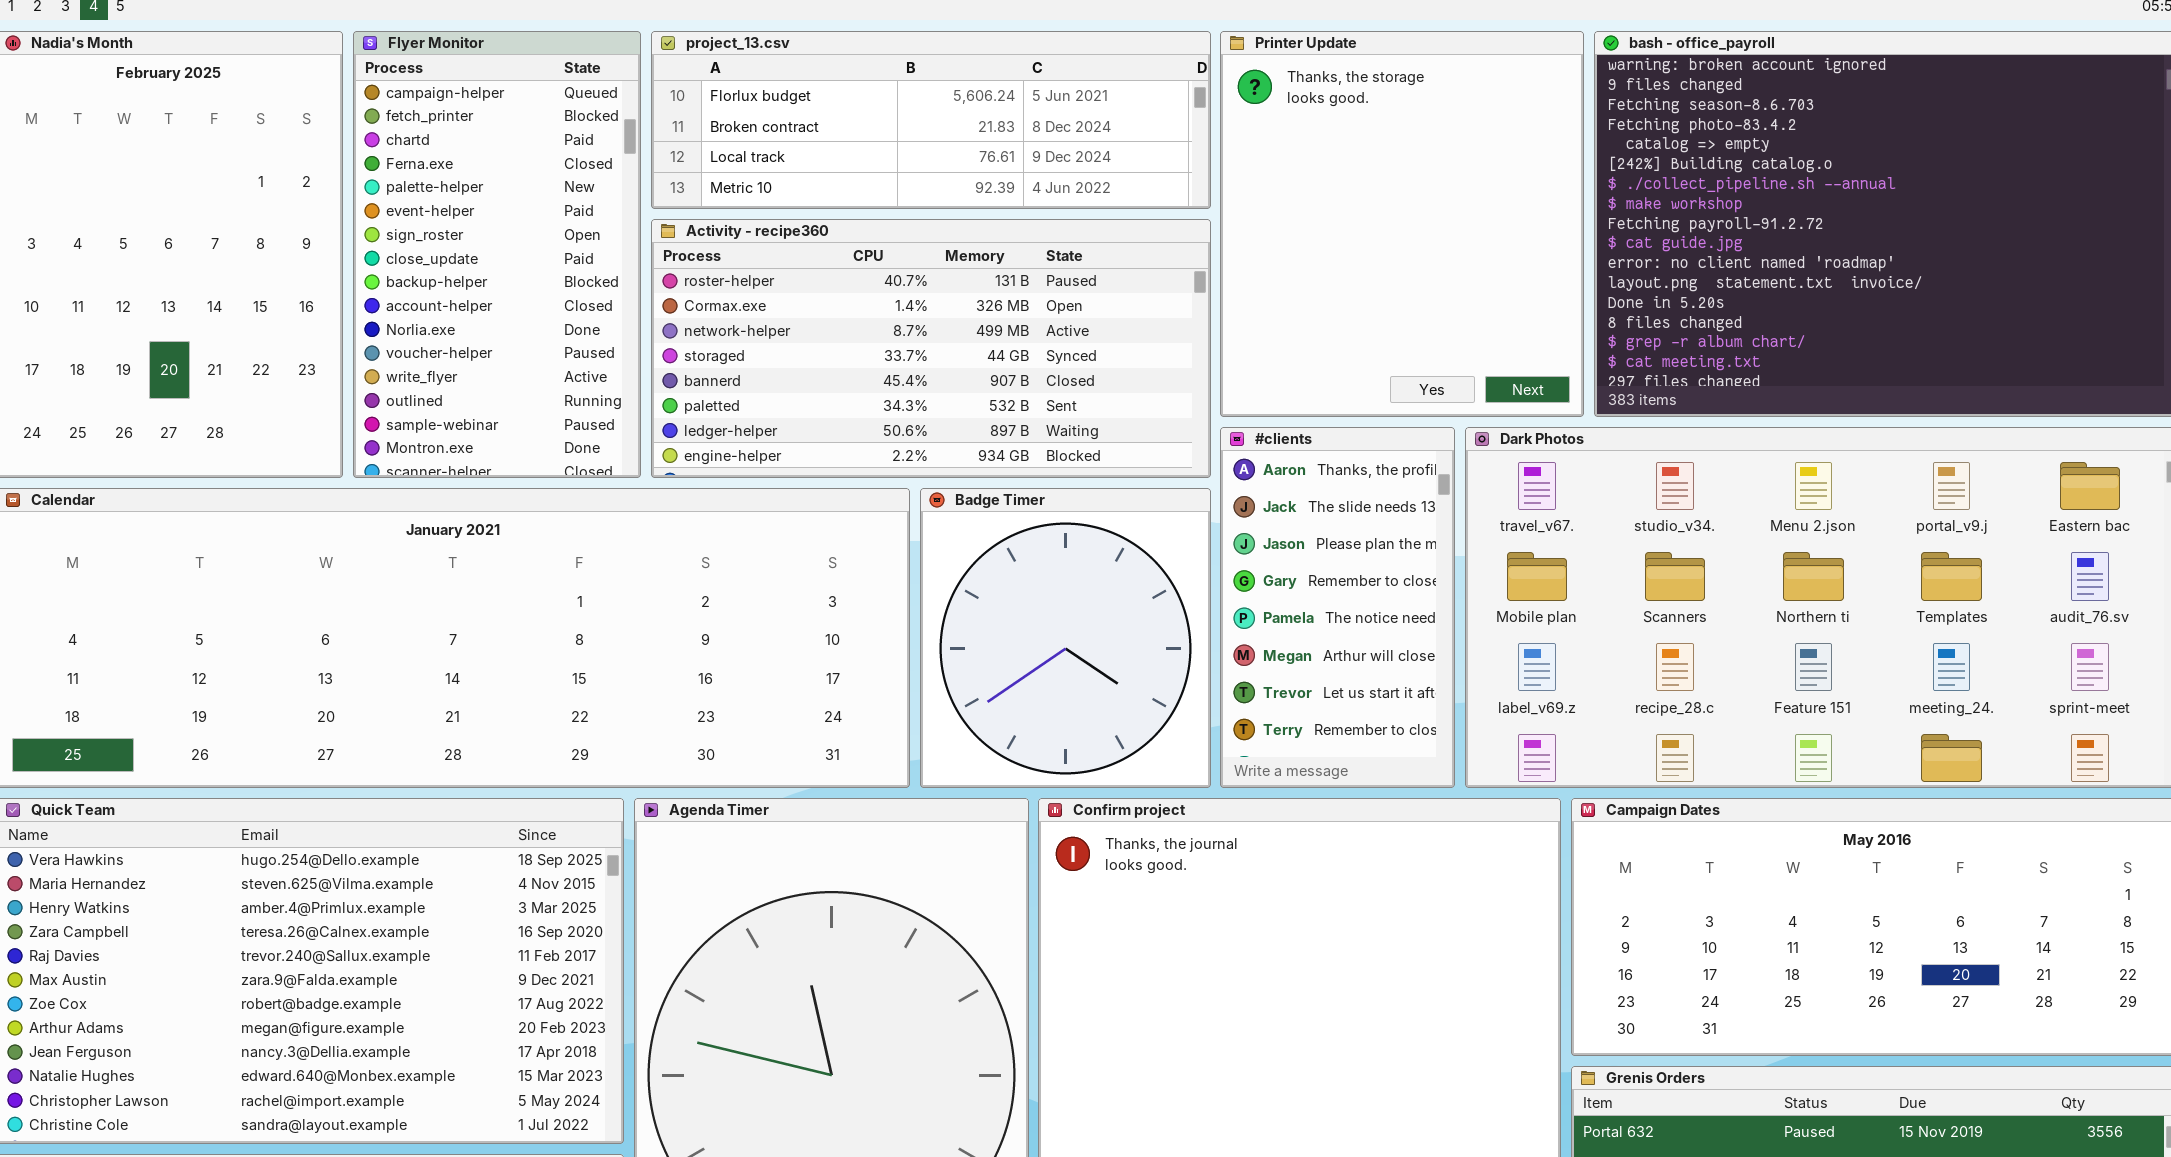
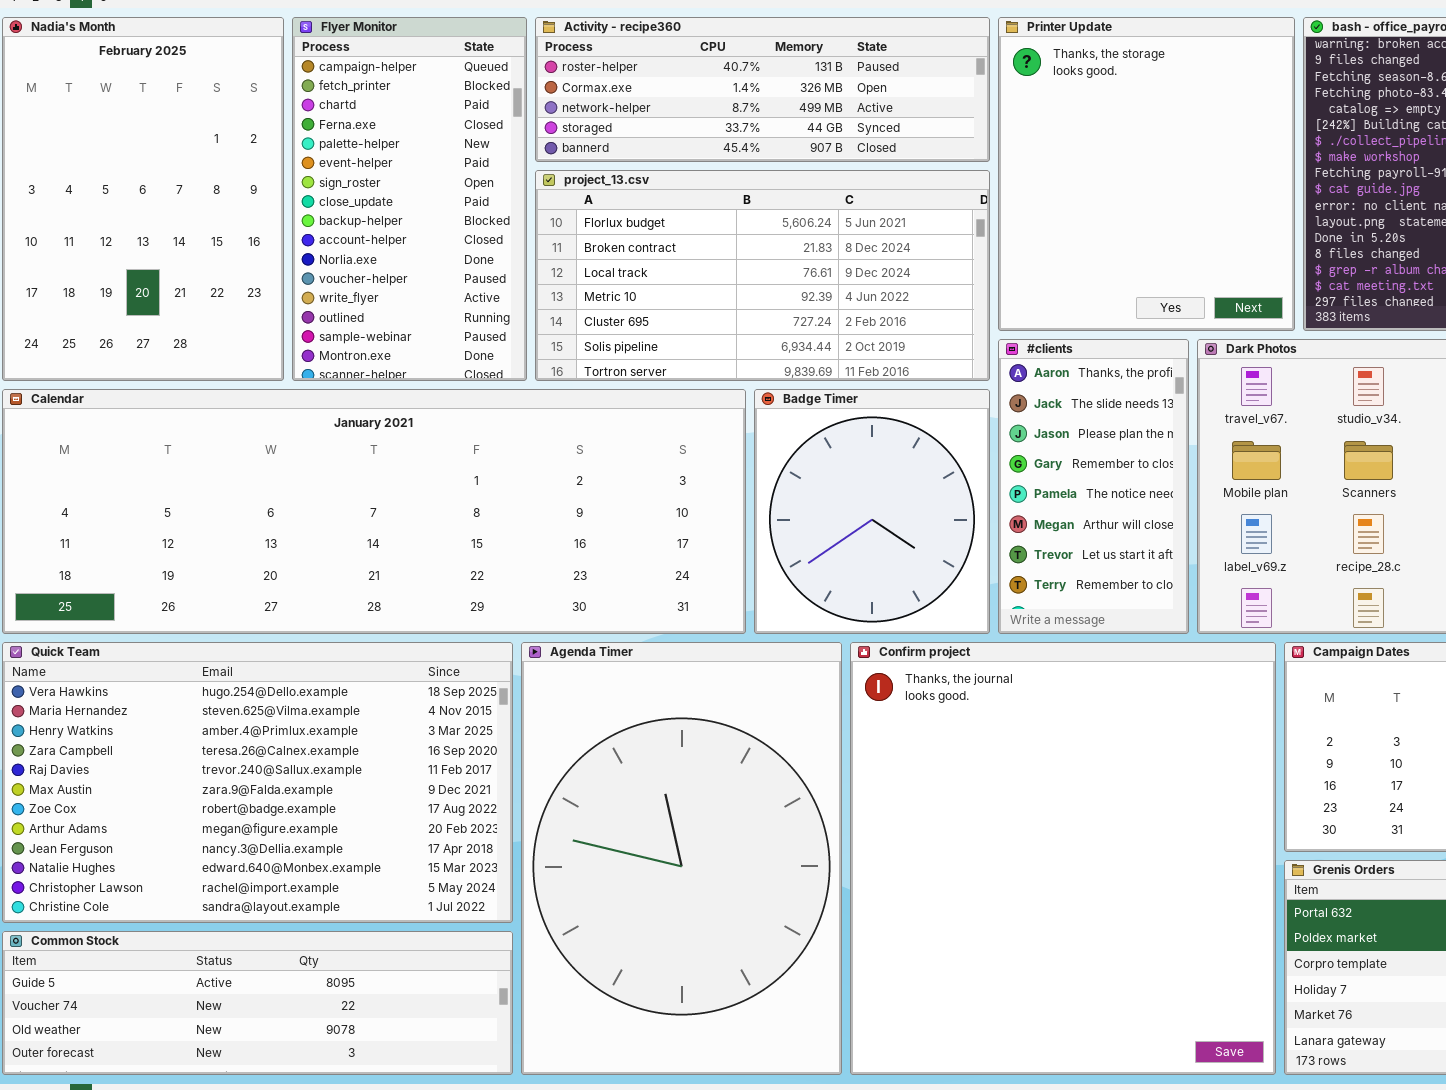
project_13.csv: [651,31,1211,209] -> [535,170,990,381], moved, resized
Activity - recipe360: [651,219,1211,478] -> [535,17,990,162], moved, resized

